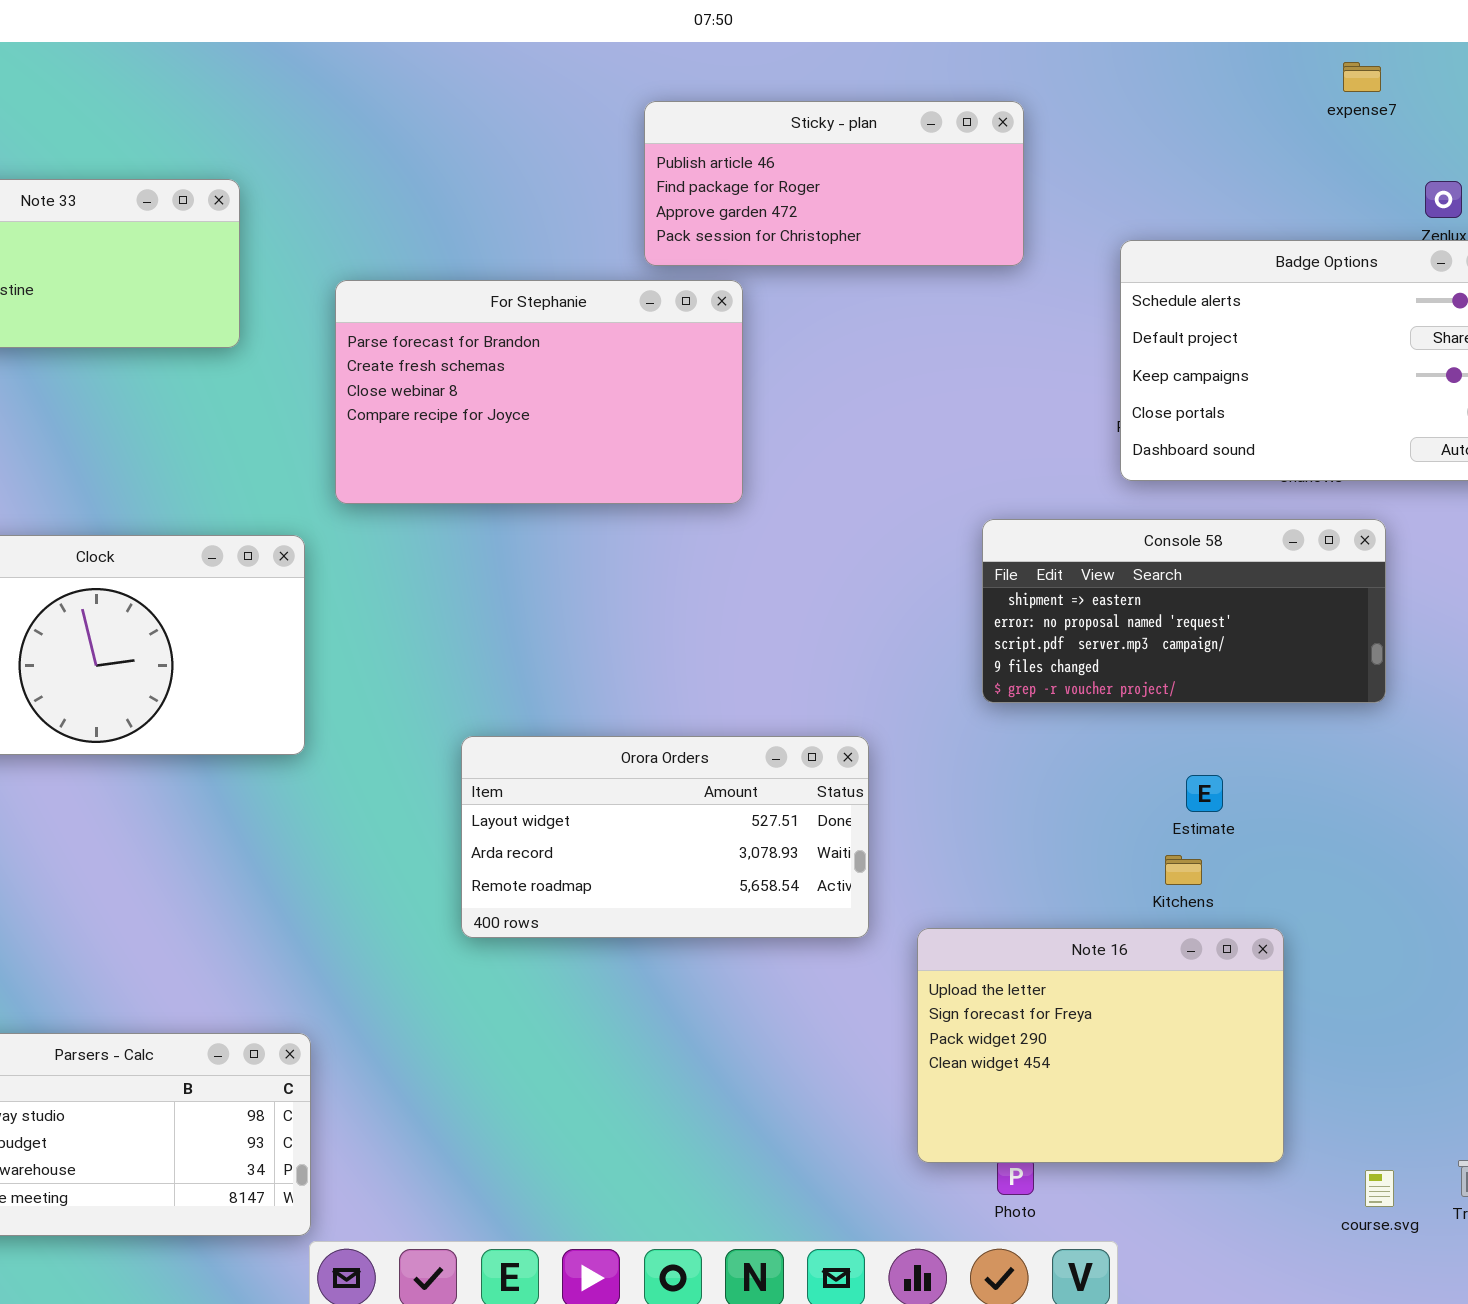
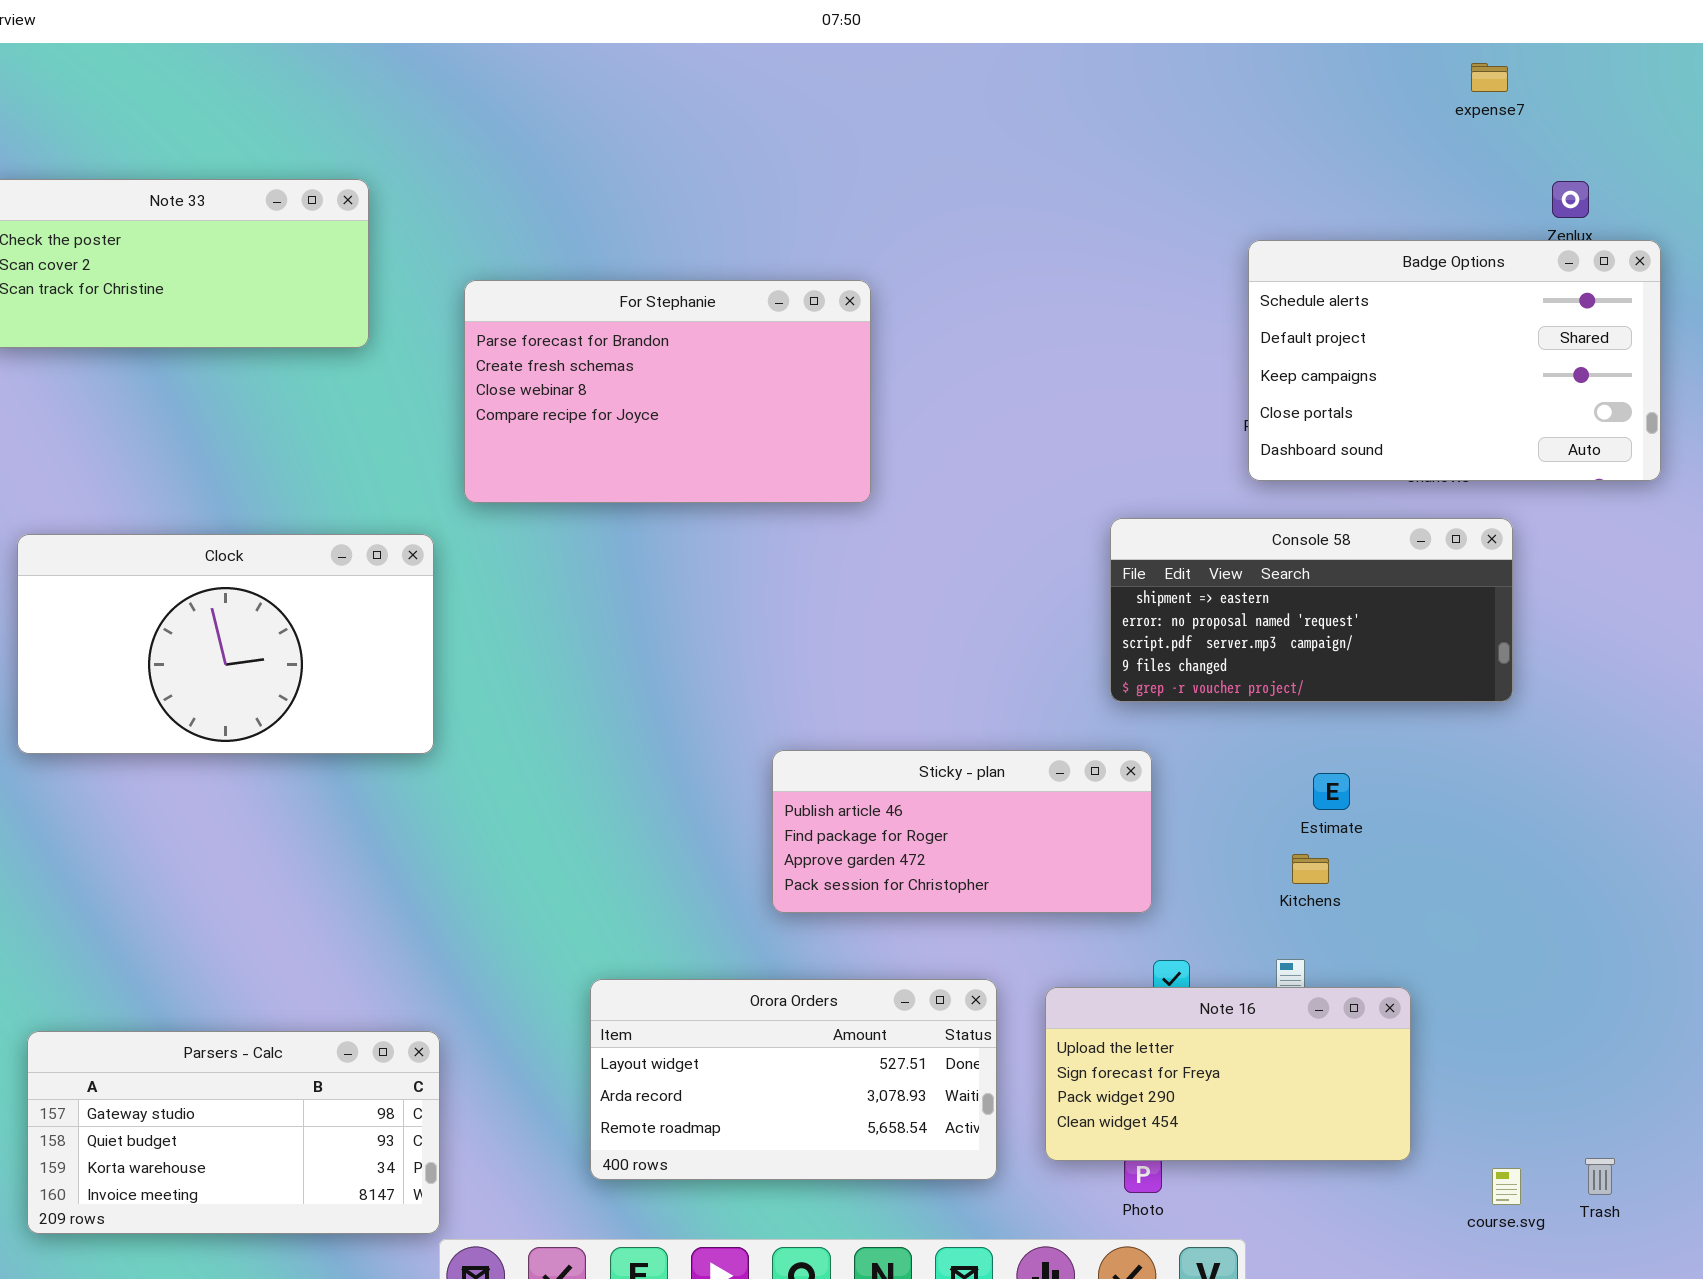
Sticky - plan: [644,101,1024,266] -> [772,750,1152,913], moved
Orora Orders: [461,736,869,938] -> [590,979,997,1180], moved
Note 16: [917,928,1284,1163] -> [1045,987,1411,1161], resized

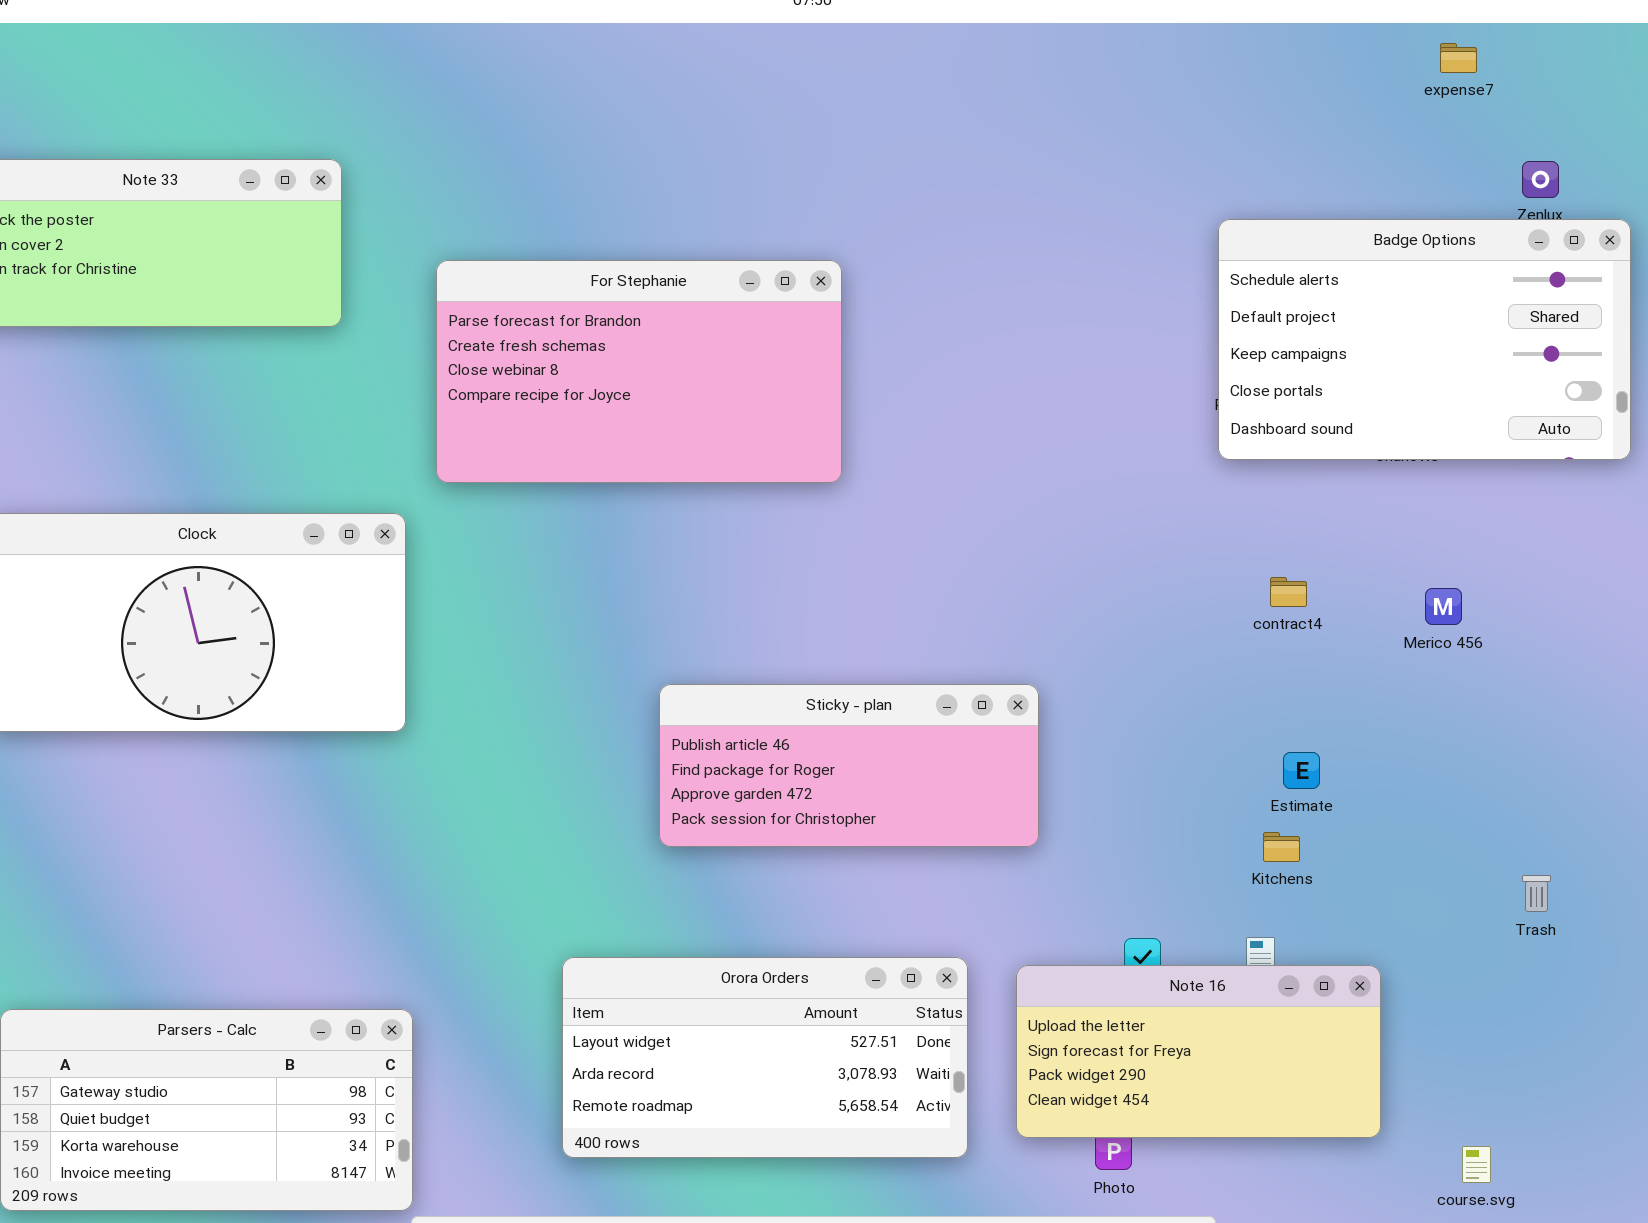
Console 58: [1110,518,1513,702] -> none, closed
Sticky - plan: [772,750,1152,913] -> [659,684,1039,847], moved
Trash: [1585,1158,1615,1195] -> [1522,875,1551,912], moved

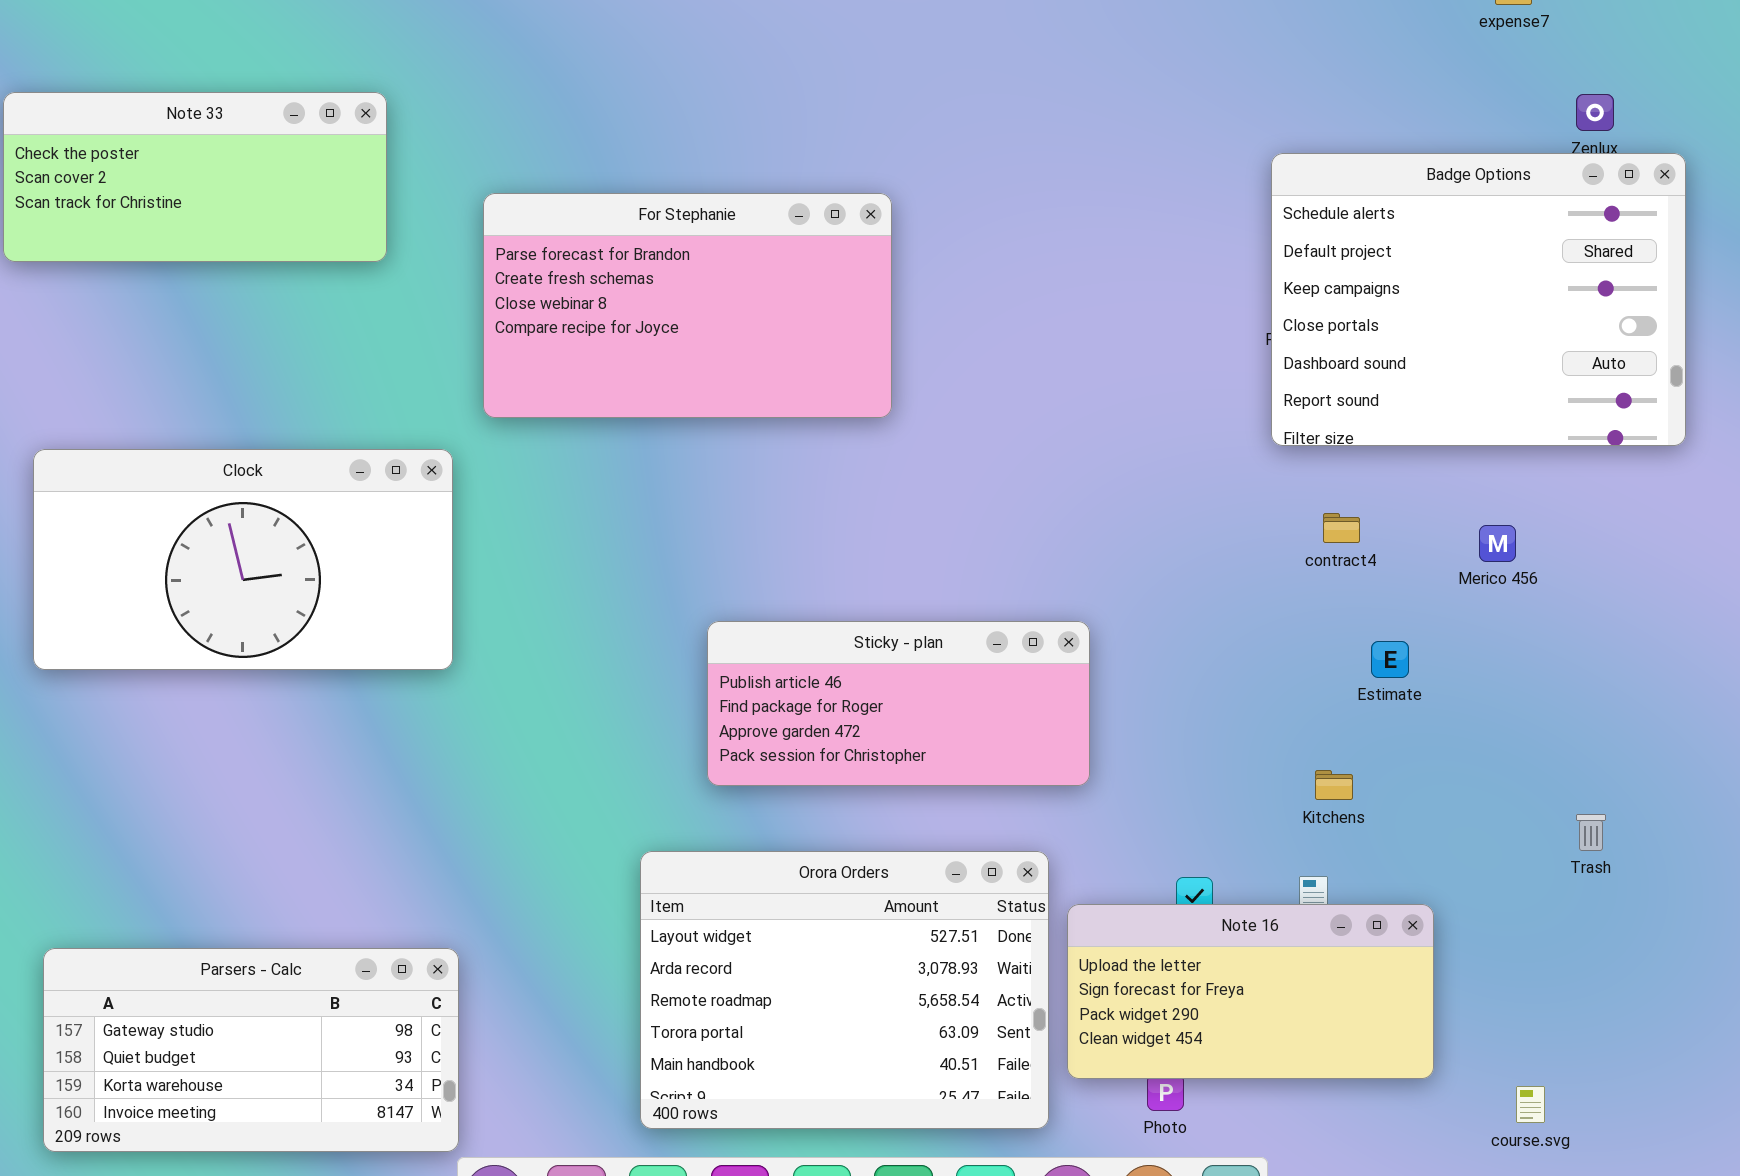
Badge Options: [1218,219,1631,460] -> [1271,153,1686,446], resized
Estimate: [1283,752,1320,789] -> [1371,641,1409,678], moved
Orora Orders: [562,957,968,1158] -> [640,851,1049,1129], moved, resized

